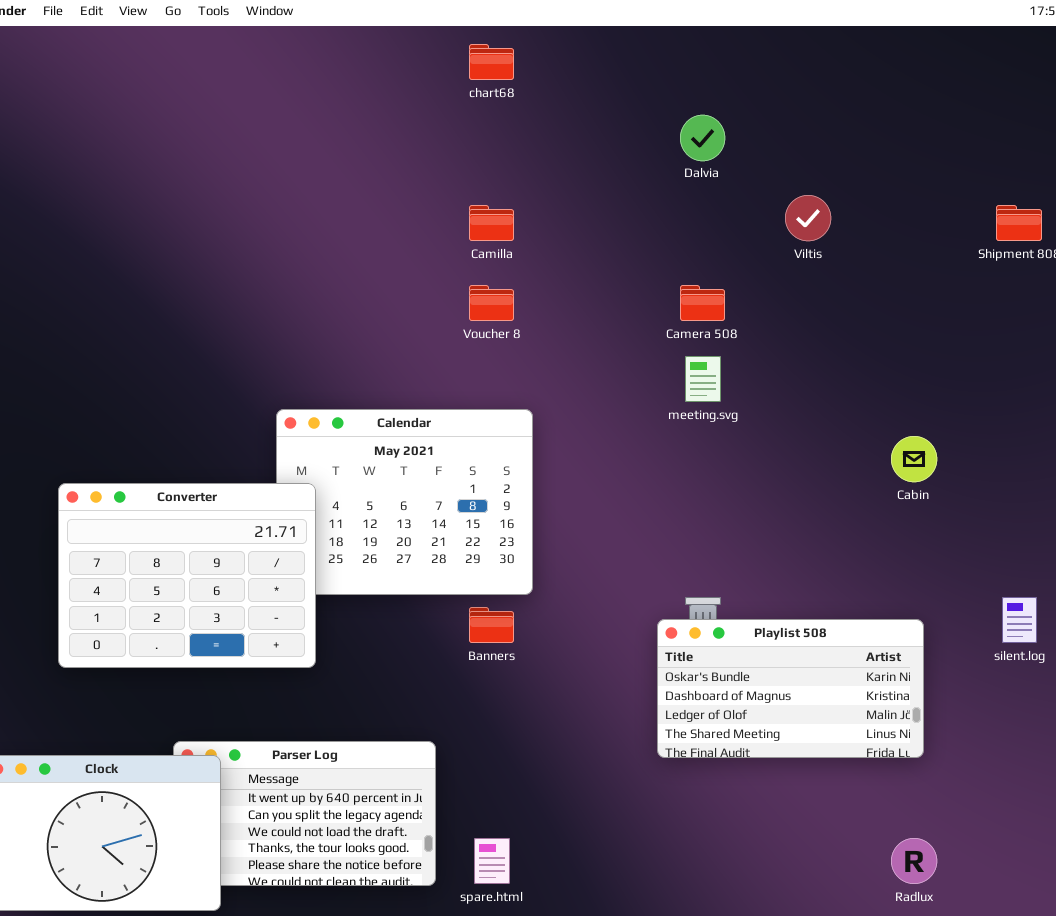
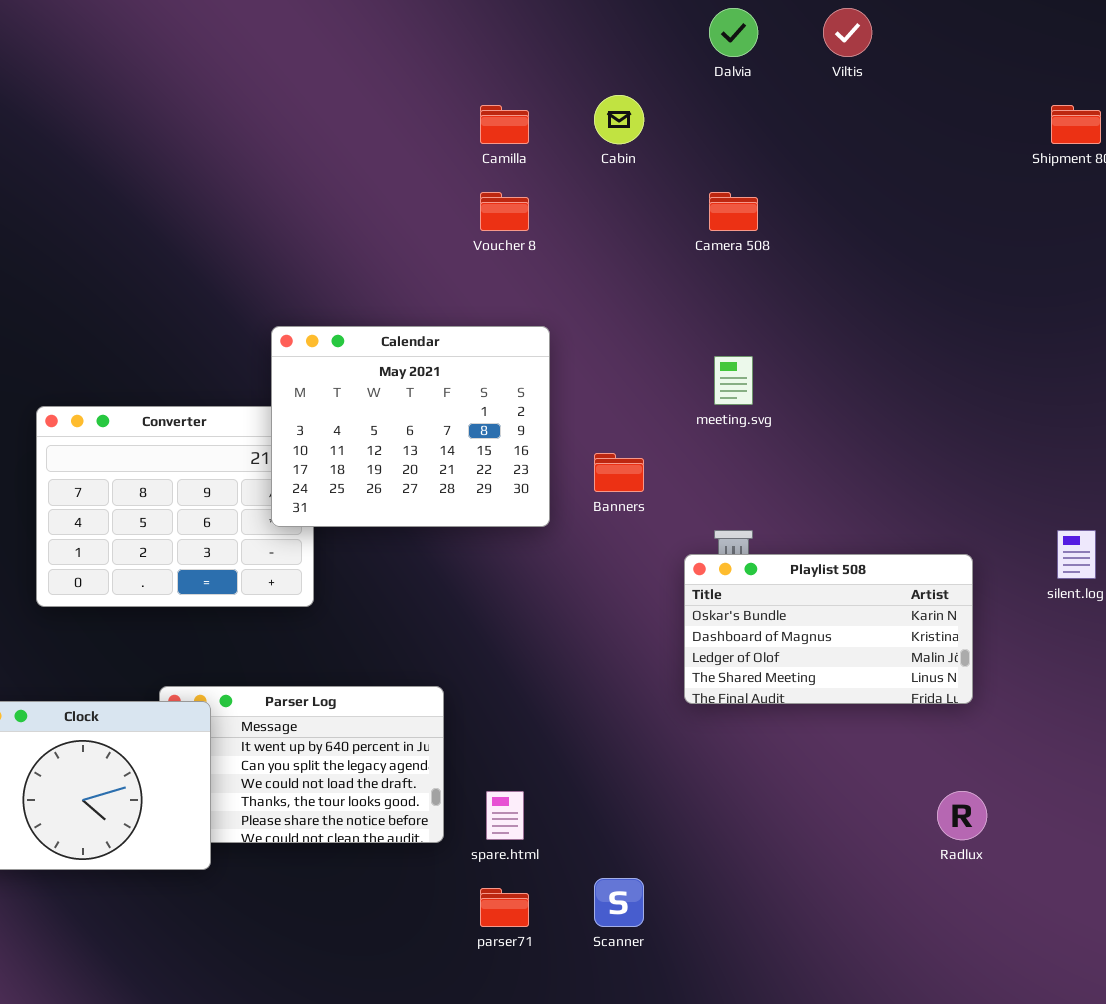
Viltis: [785,195,831,241] -> [823,8,872,57], moved
meeting.svg: [685,356,721,402] -> [714,356,753,405], moved
Calendar: [276,409,533,595] -> [271,326,550,527], raised
Cabin: [891,436,937,482] -> [594,95,644,144], moved
Banners: [469,607,514,643] -> [594,453,644,492], moved

